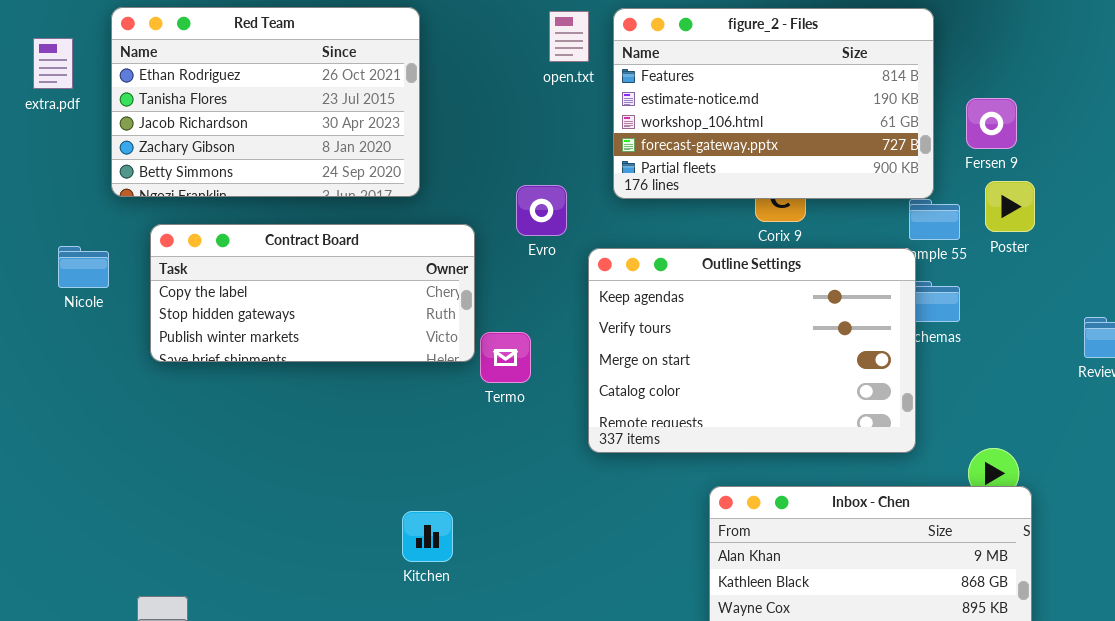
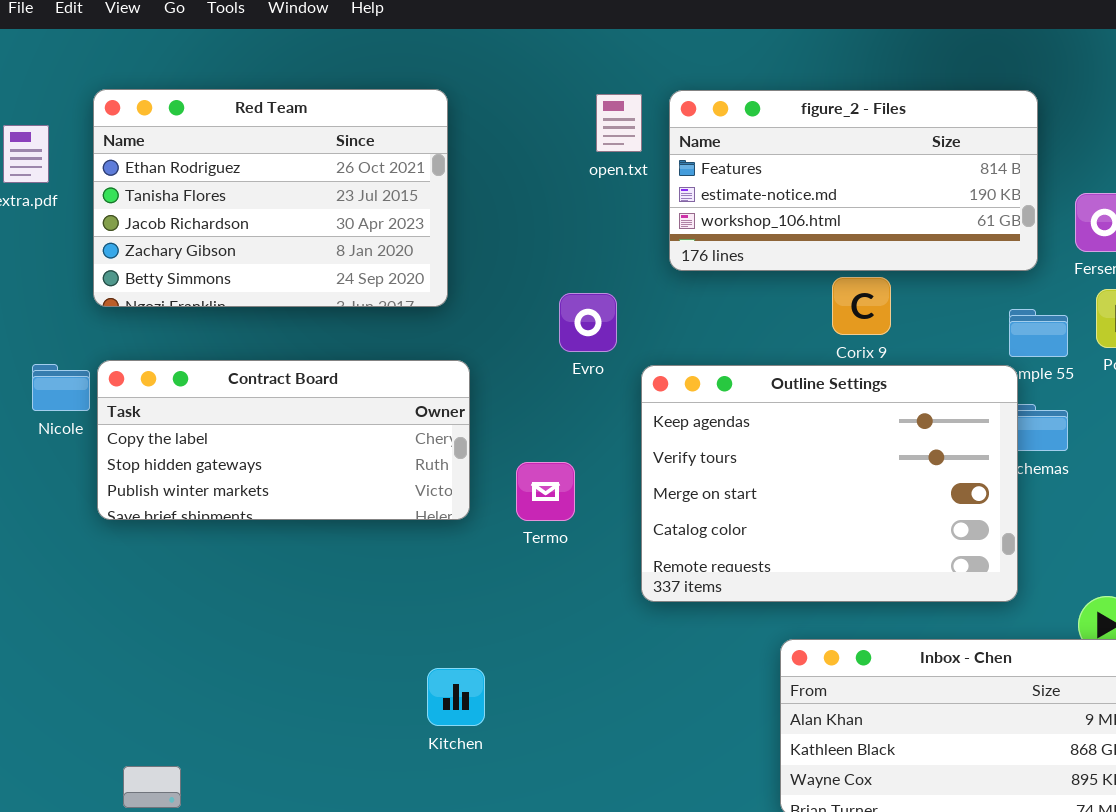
figure_2 - Files: [613,8,934,199] -> [669,90,1038,271], resized
Contract Board: [150,224,475,362] -> [97,360,470,520], moved

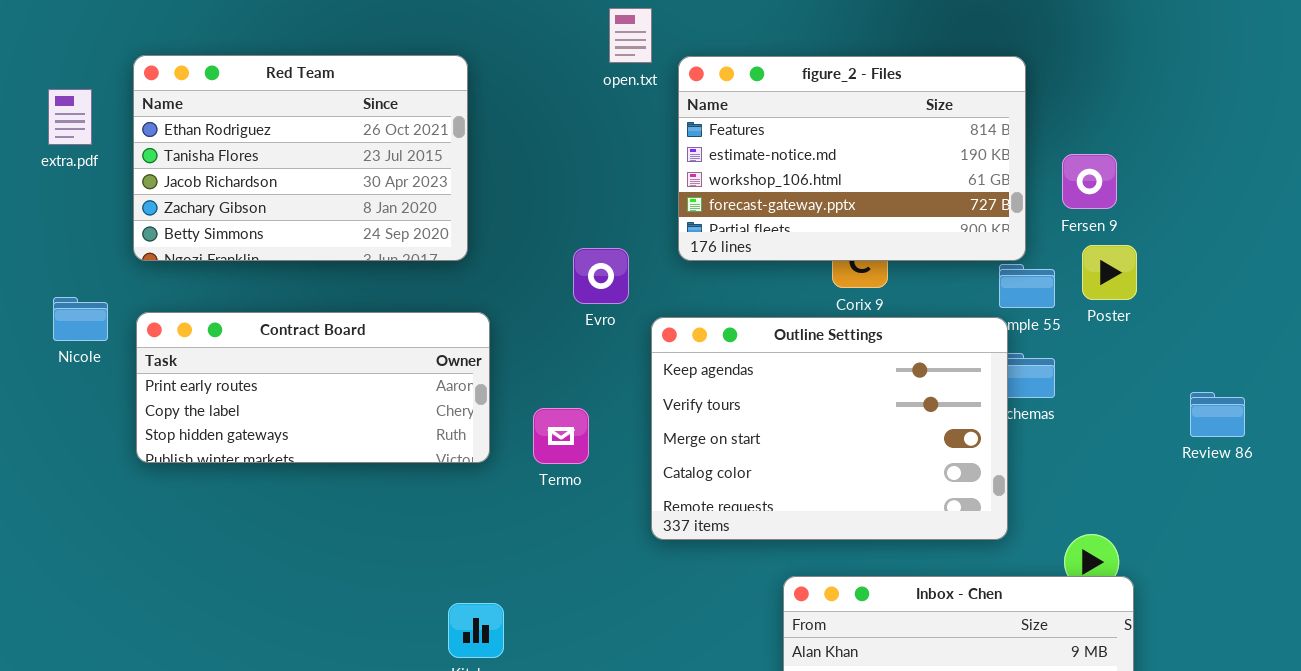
figure_2 - Files: [669,90,1038,271] -> [678,56,1026,261], resized
open.txt: [596,94,642,152] -> [609,8,652,63], moved
Contract Board: [97,360,470,520] -> [136,312,490,463], scrolled up 1 row
Nicole: [32,364,90,411] -> [53,297,108,341], moved

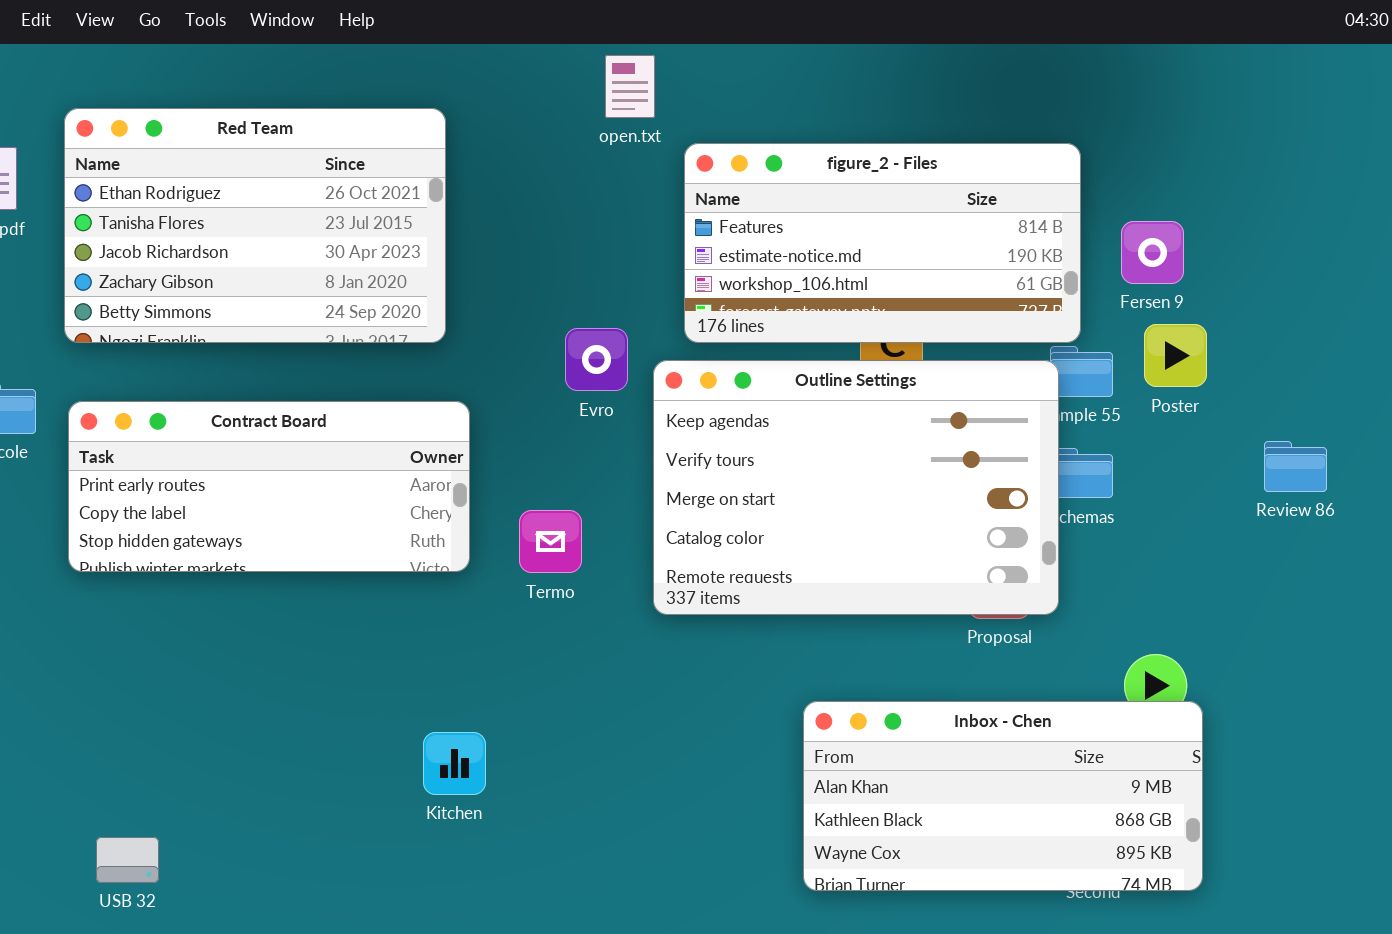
figure_2 - Files: [678,56,1026,261] -> [684,143,1081,343], resized
Outline Settings: [651,317,1008,540] -> [653,360,1059,615], moved
Review 86: [1190,392,1245,437] -> [1264,441,1327,492], moved

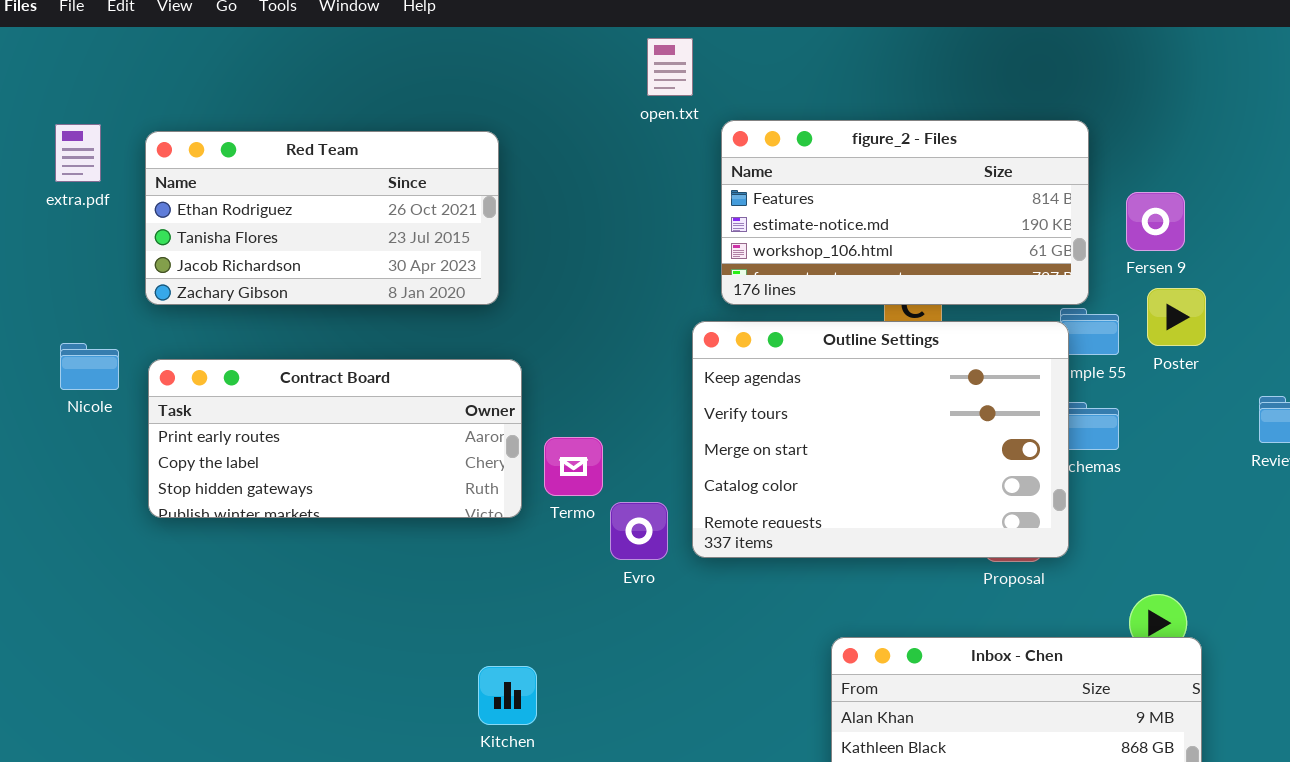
Red Team: [64,108,446,343] -> [145,131,499,305], resized
Evro: [565,328,628,391] -> [610,502,668,560], moved
Termo: [519,510,582,573] -> [544,437,603,496], moved

